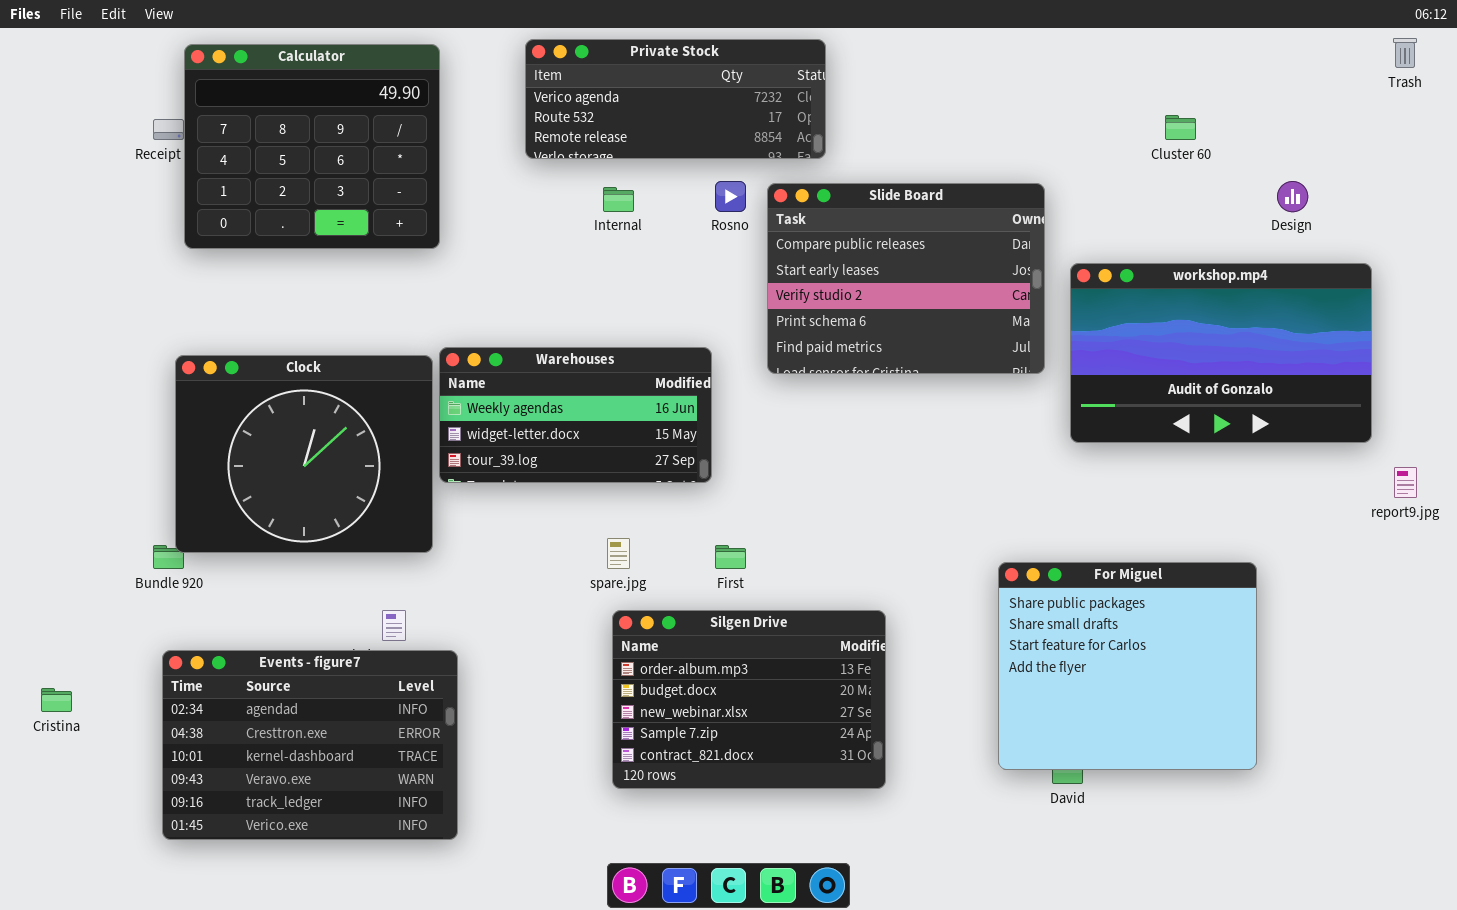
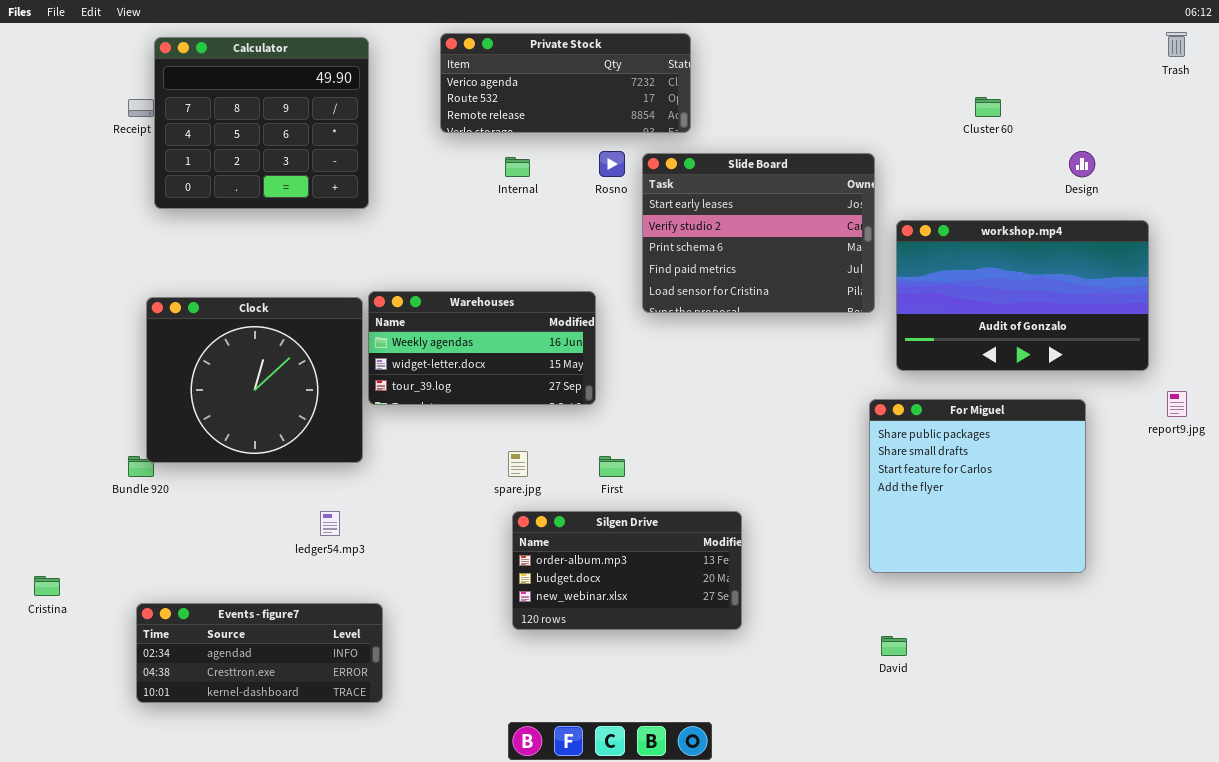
Slide Board: [767,183,1045,374] -> [642,153,875,313], scrolled down 1 row
For Miguel: [998,562,1257,770] -> [869,399,1086,573], moved
Silgen Drive: [612,610,886,789] -> [512,511,742,630], resized
Events - figure7: [162,650,458,840] -> [136,603,383,703], resized

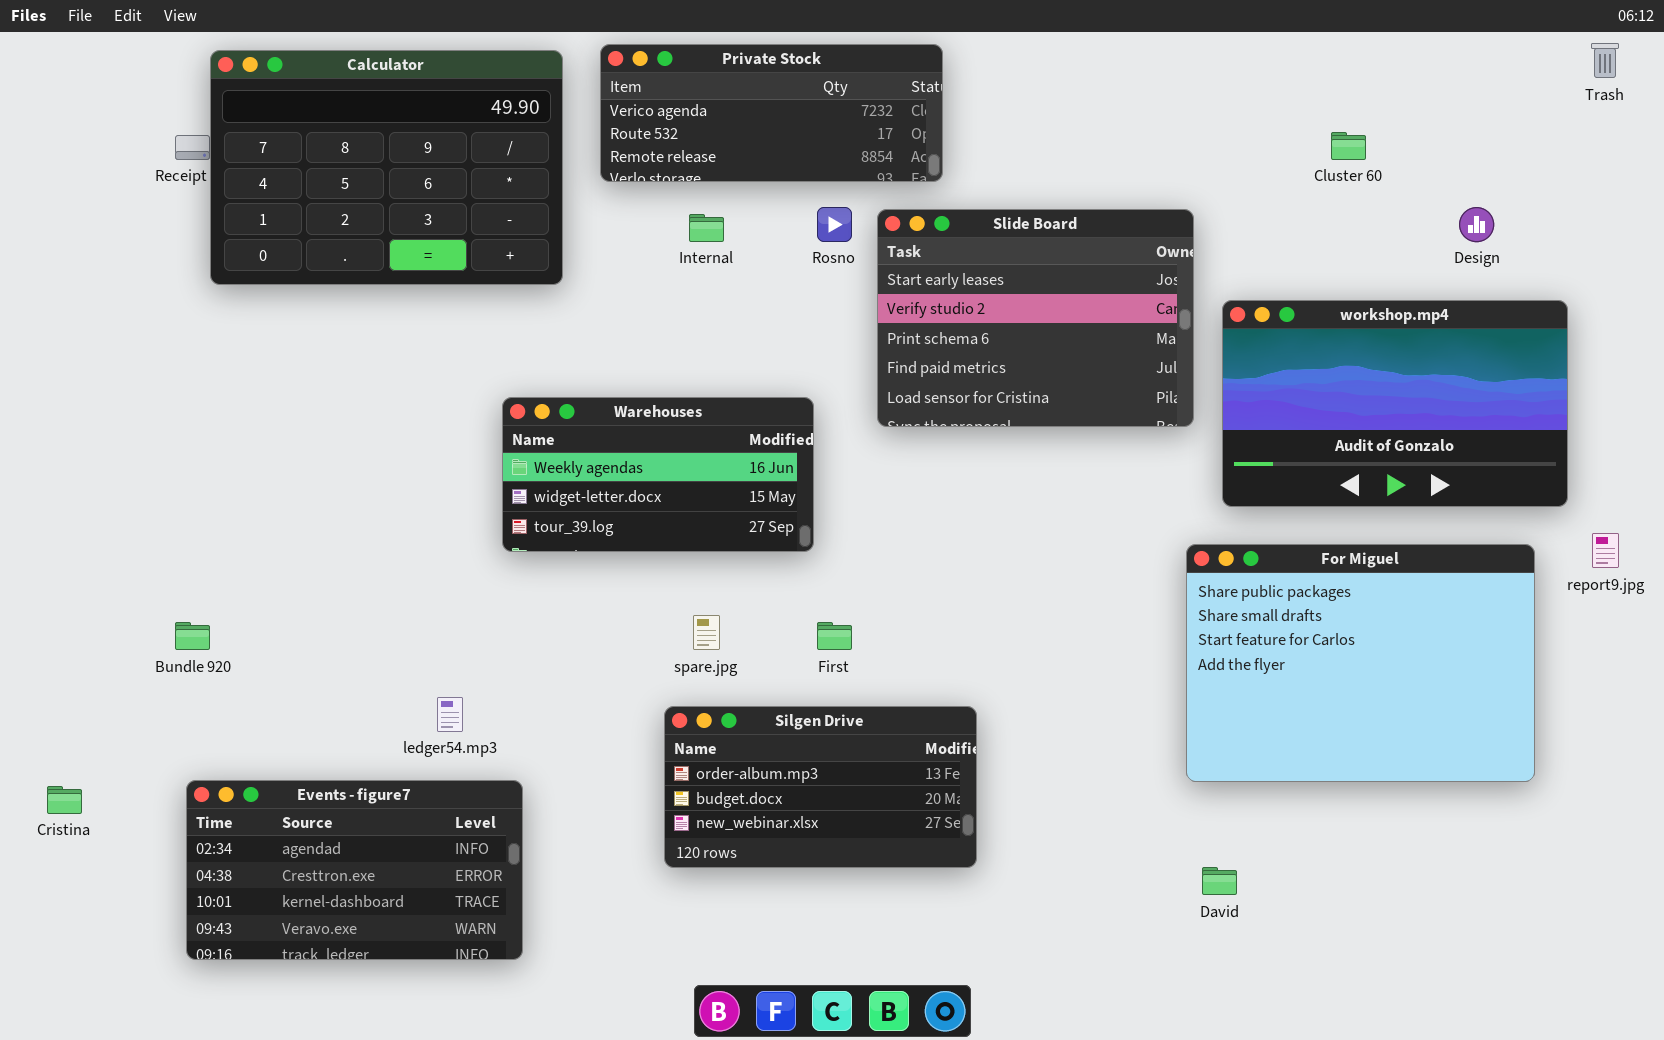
Calculator: [154,37,369,209] -> [210,50,563,285], resized
Clock: [146,297,363,463] -> none, closed
For Miguel: [869,399,1086,573] -> [1186,544,1535,782], resized
Silgen Drive: [512,511,742,630] -> [664,706,977,868], moved
Events - figure7: [136,603,383,703] -> [186,780,523,960], resized

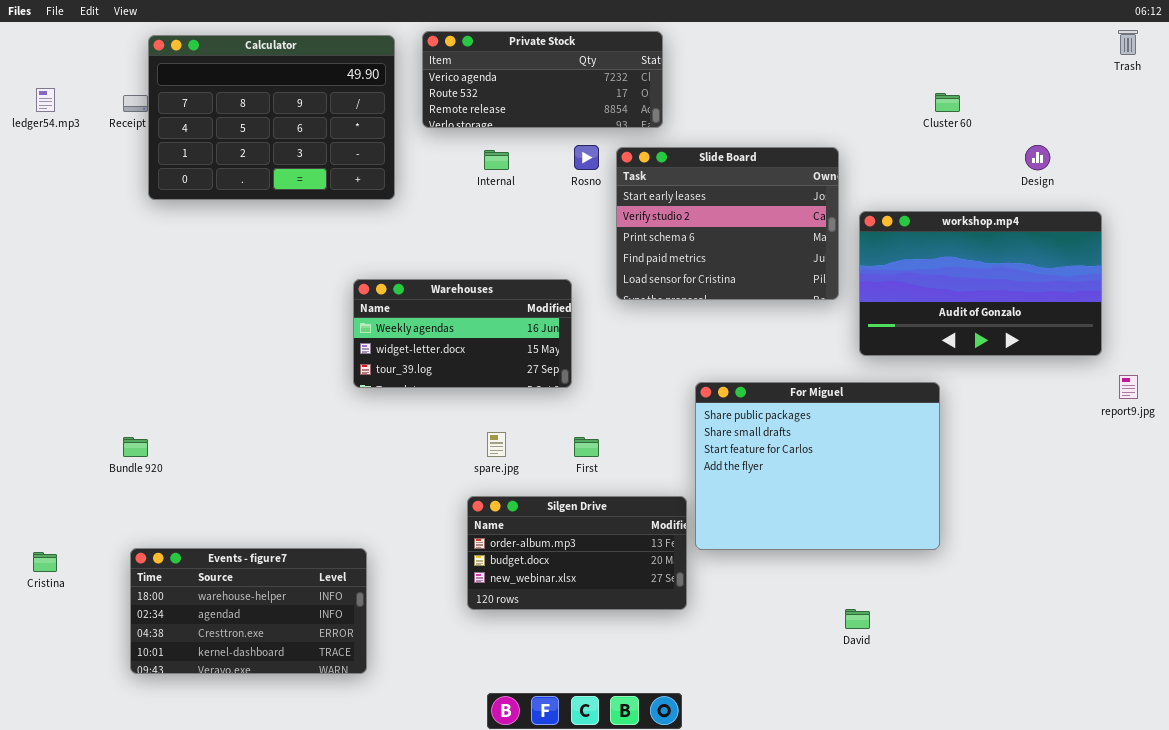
For Miguel: [1186,544,1535,782] -> [695,382,940,550], moved
ledger54.mp3: [437,697,463,732] -> [36,88,55,112], moved
Events - figure7: [186,780,523,960] -> [130,548,367,674], scrolled up 1 row

